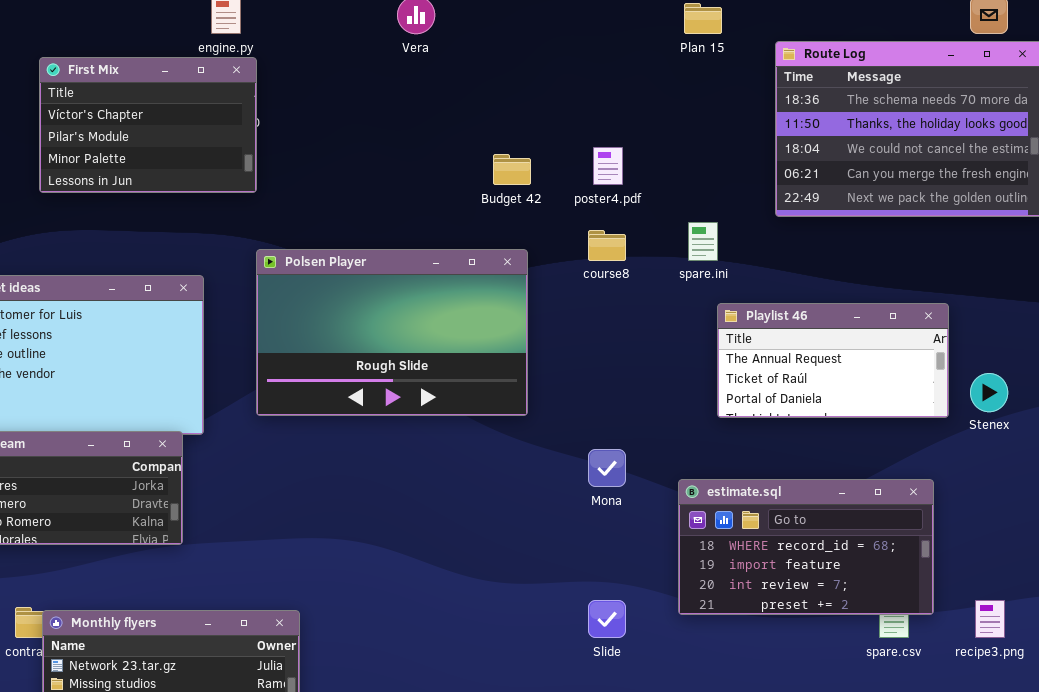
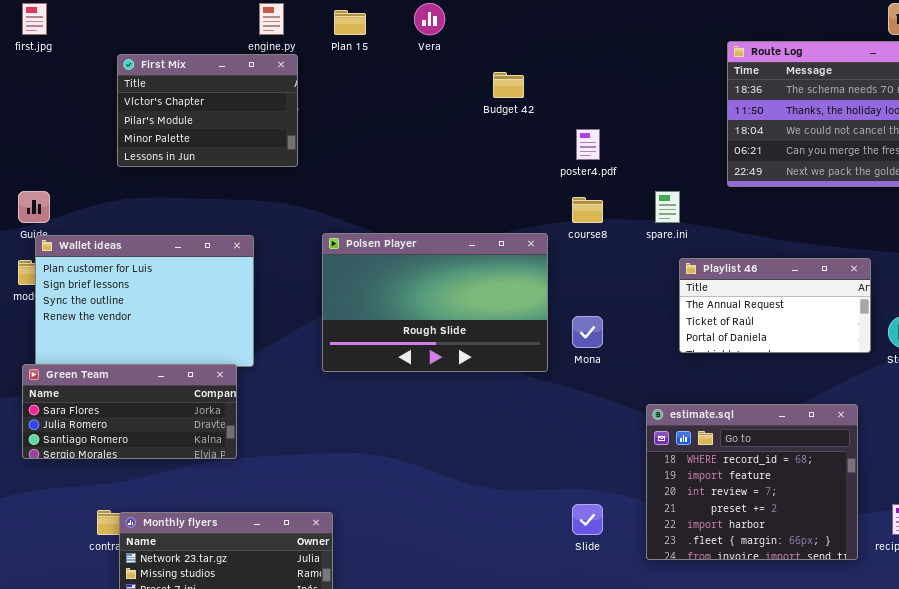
Plan 15: [684,3,722,34] -> [334,10,366,35], moved
Budget 42: [493,154,531,185] -> [493,72,524,98], moved
Polsen Player: [256,249,528,416] -> [322,233,548,372], moved
Mona: [588,449,626,487] -> [572,316,603,348], moved
estimate.sql: [678,479,934,615] -> [646,404,858,560], resized

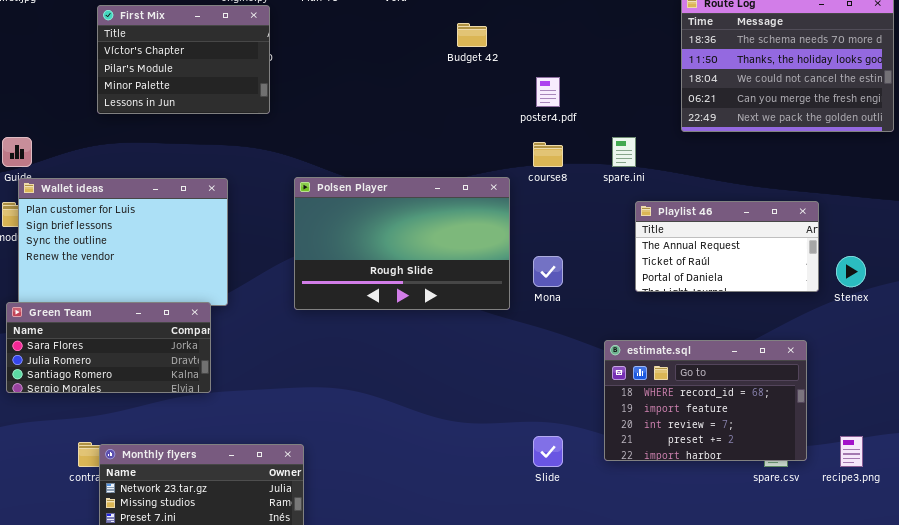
estimate.sql: [646,404,858,560] -> [604,340,807,461], resized

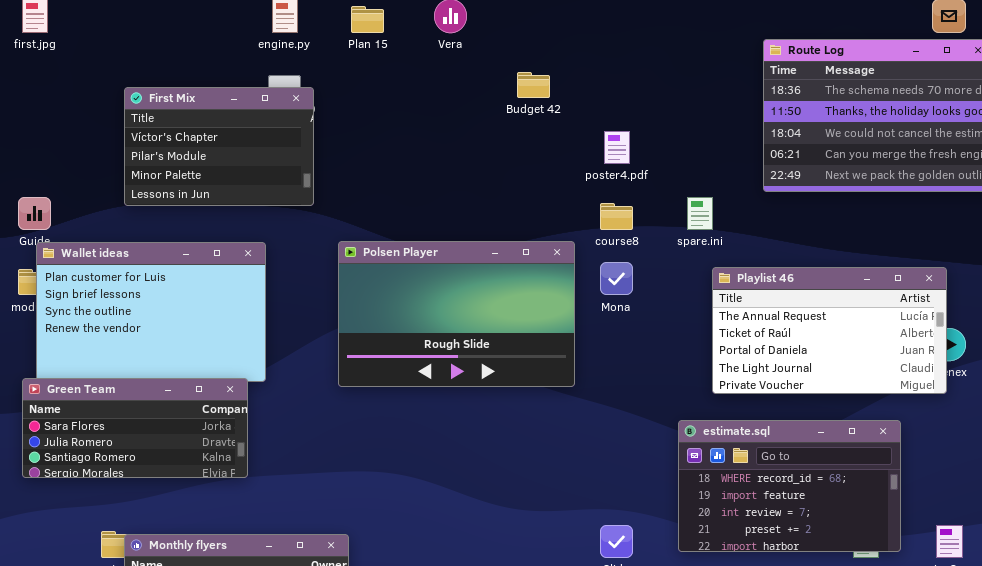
First Mix: [97,5,270,114] -> [124,87,314,206], moved
Playlist 46: [635,201,819,292] -> [712,267,947,394], resized
Mona: [533,256,563,287] -> [600,262,633,295], moved

